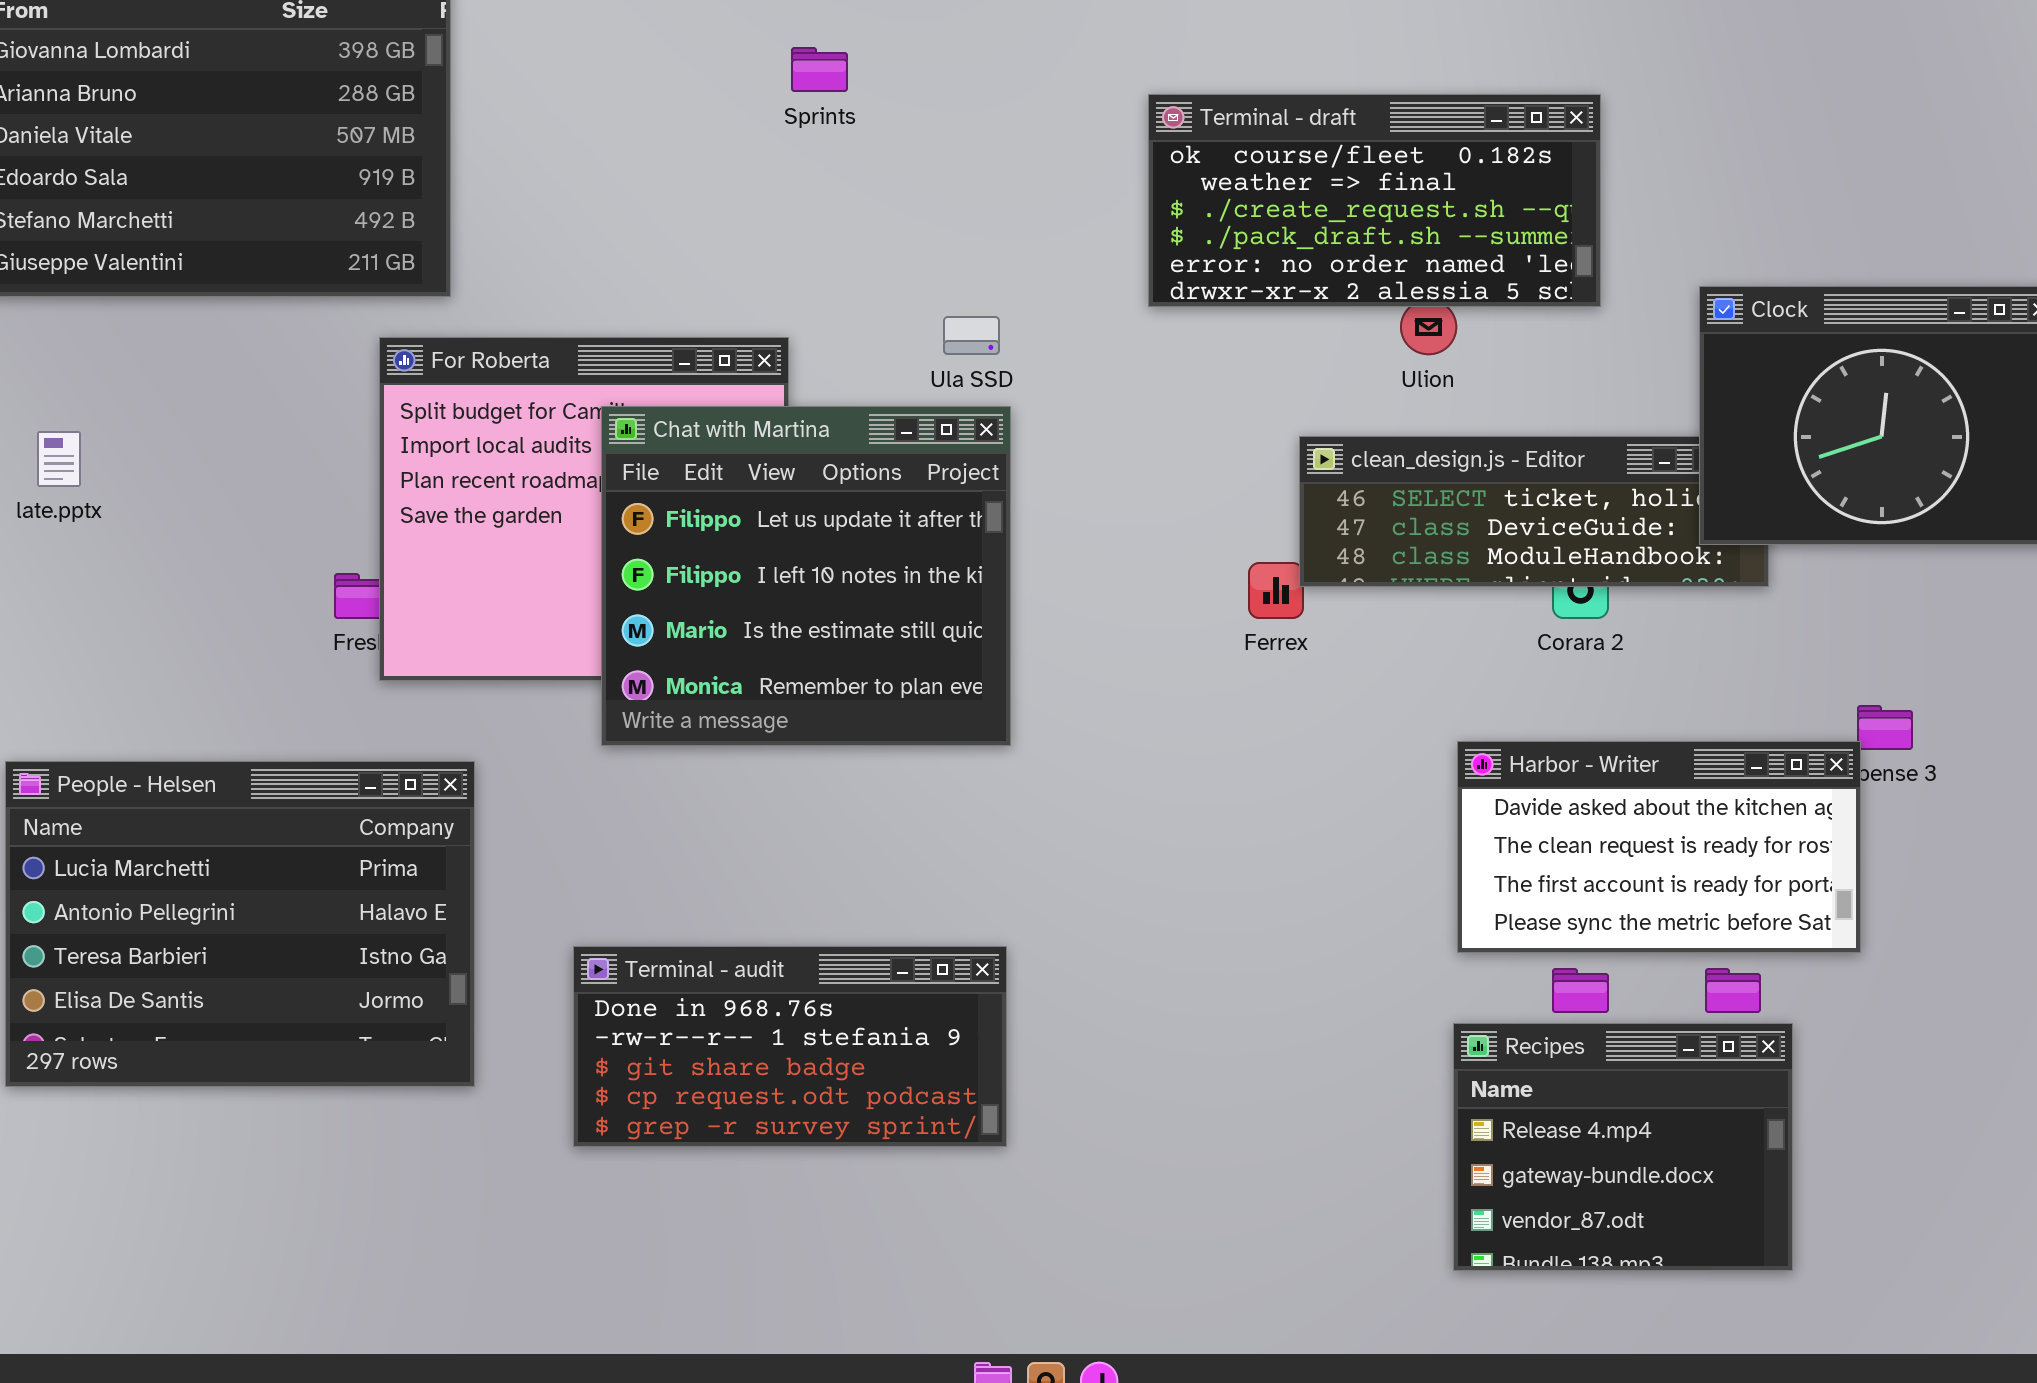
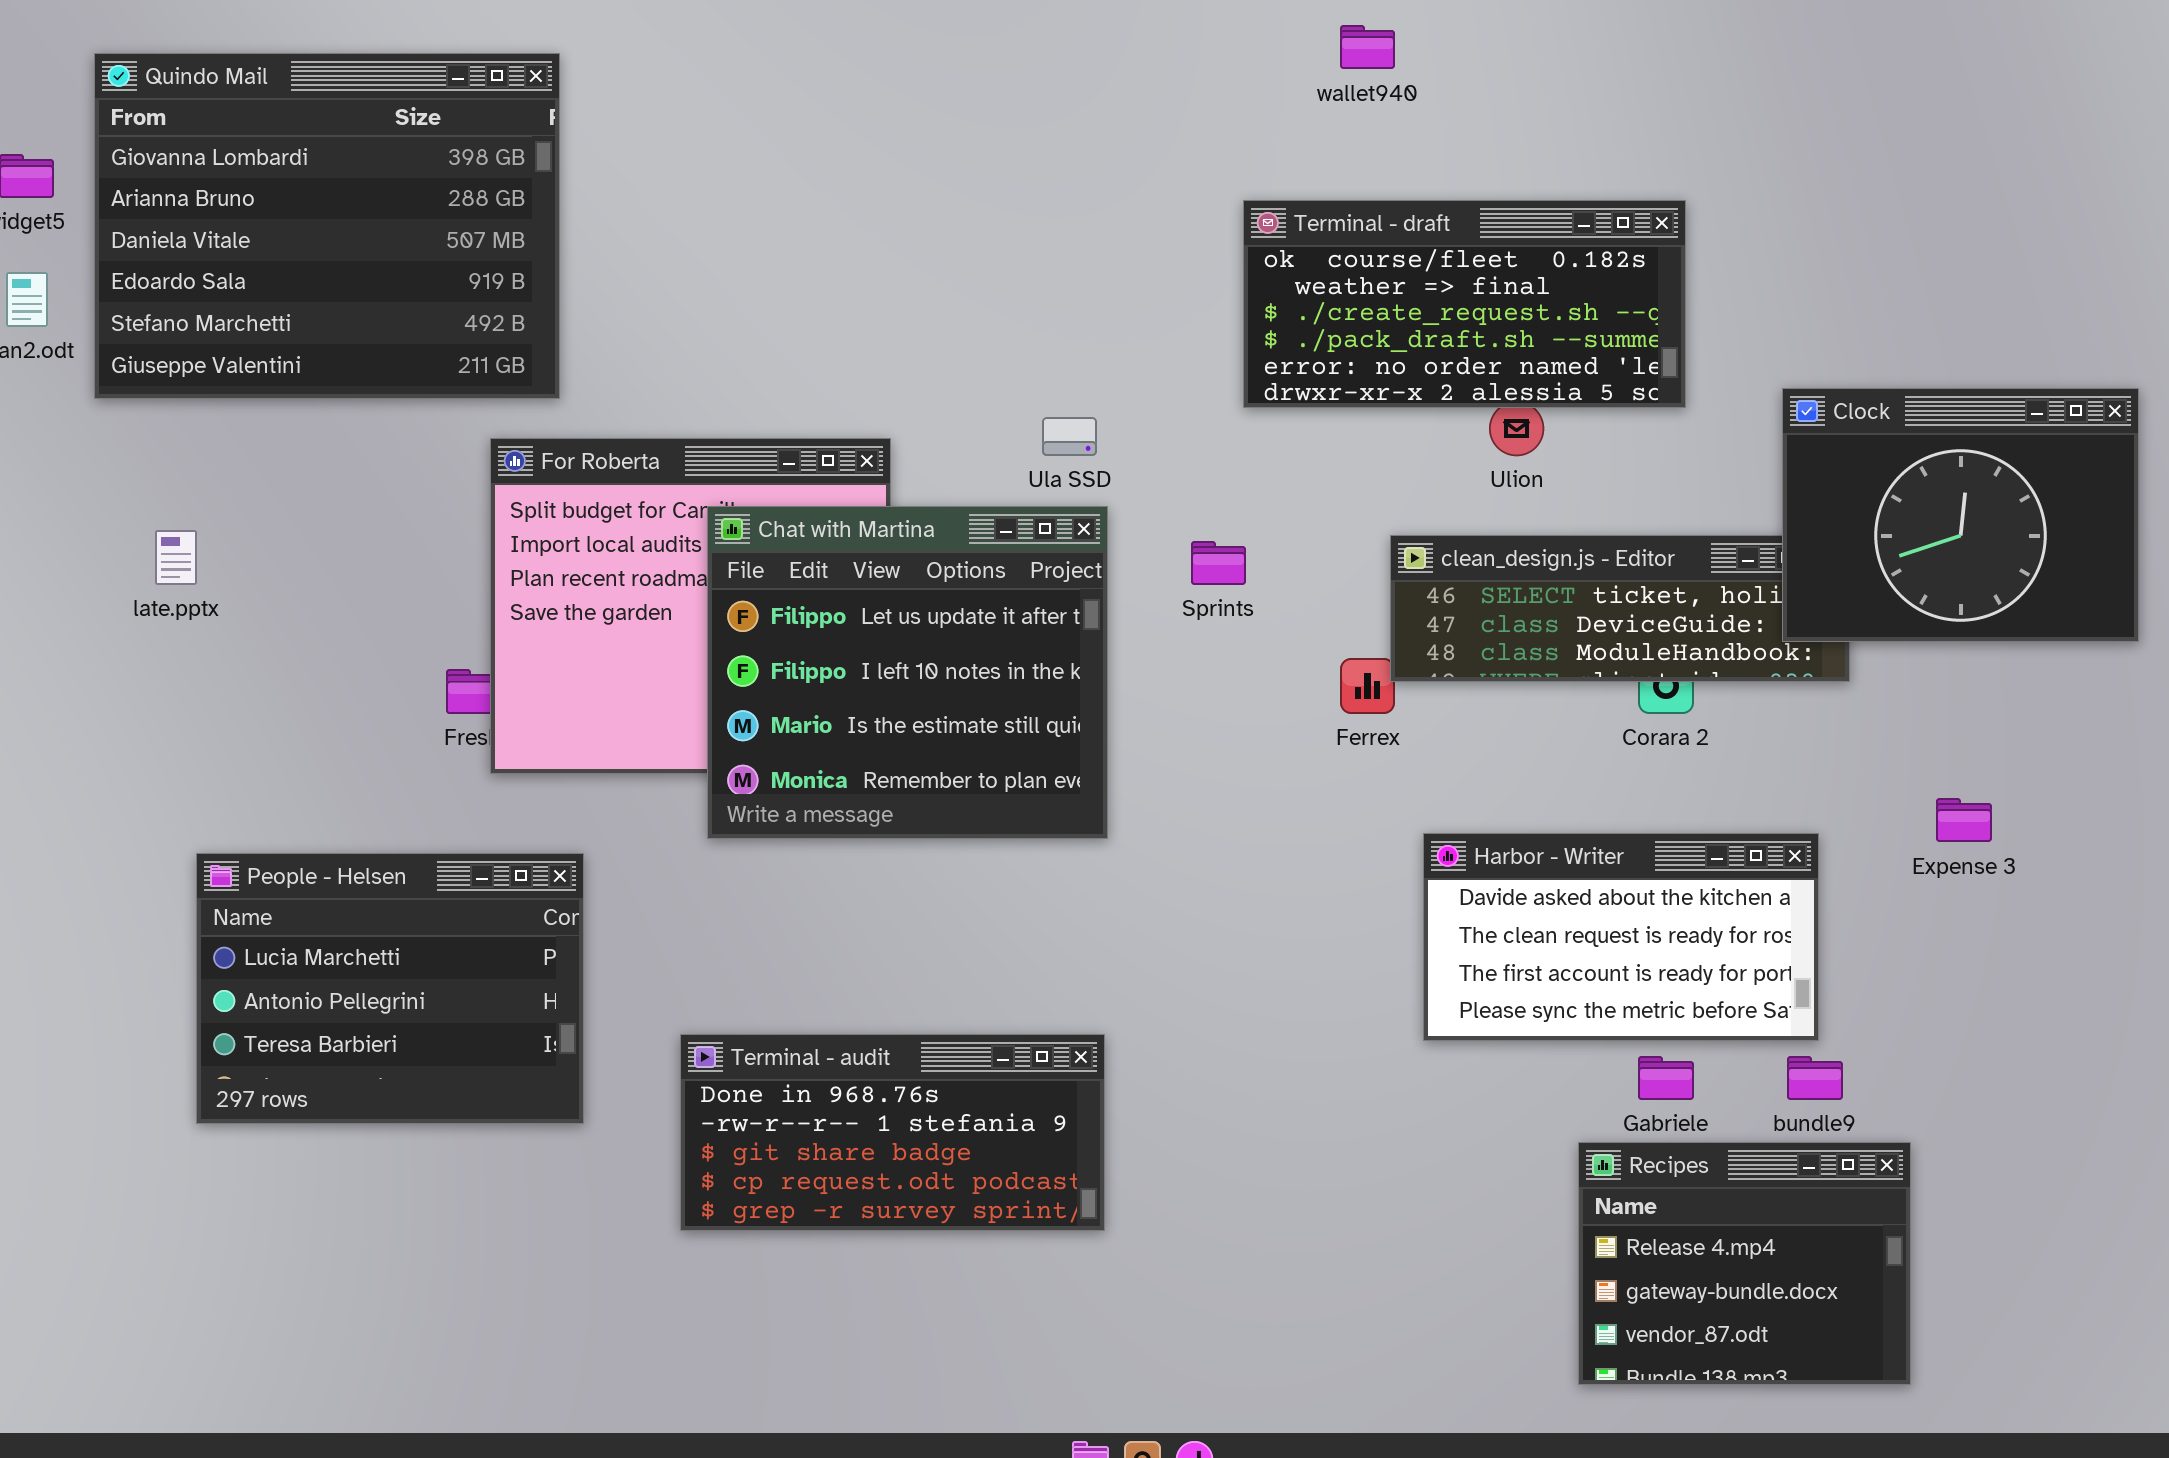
Sprints: [791,47,848,92] -> [1191,541,1246,585], moved
Harbor - Writer: [1457,741,1861,953] -> [1423,833,1819,1041], moved
People - Helsen: [5,761,475,1087] -> [196,853,584,1124], resized
Recipes: [1453,1023,1793,1271] -> [1578,1142,1911,1385], moved

